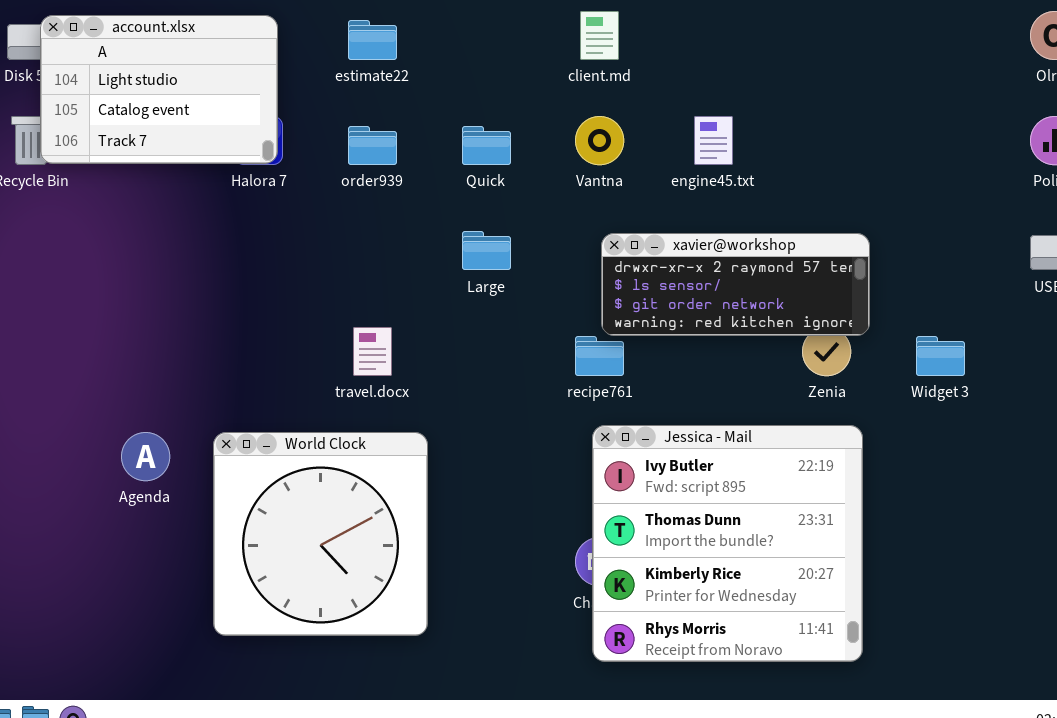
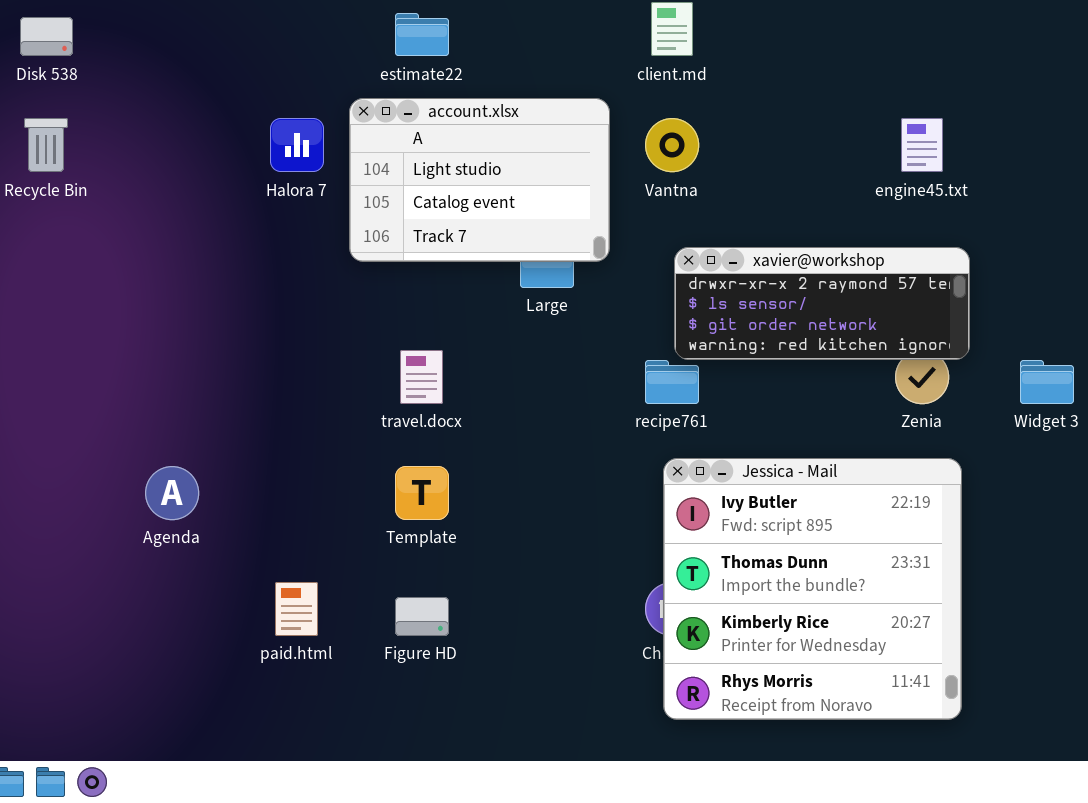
account.xlsx: [40,15,278,164] -> [349,98,610,262], moved
engine45.txt: [694,116,733,165] -> [901,118,943,172], moved
World Clock: [213,432,428,636] -> none, closed

